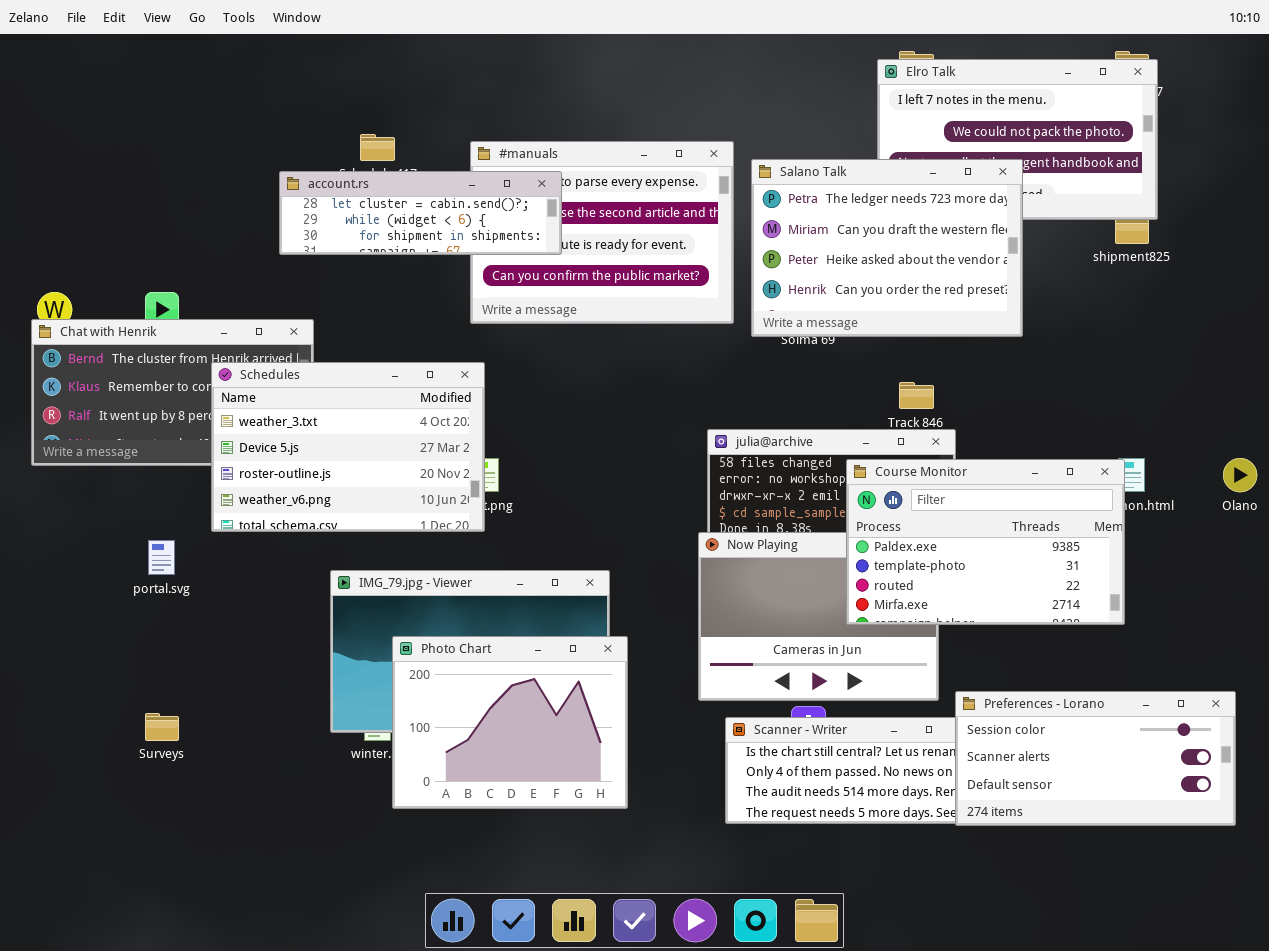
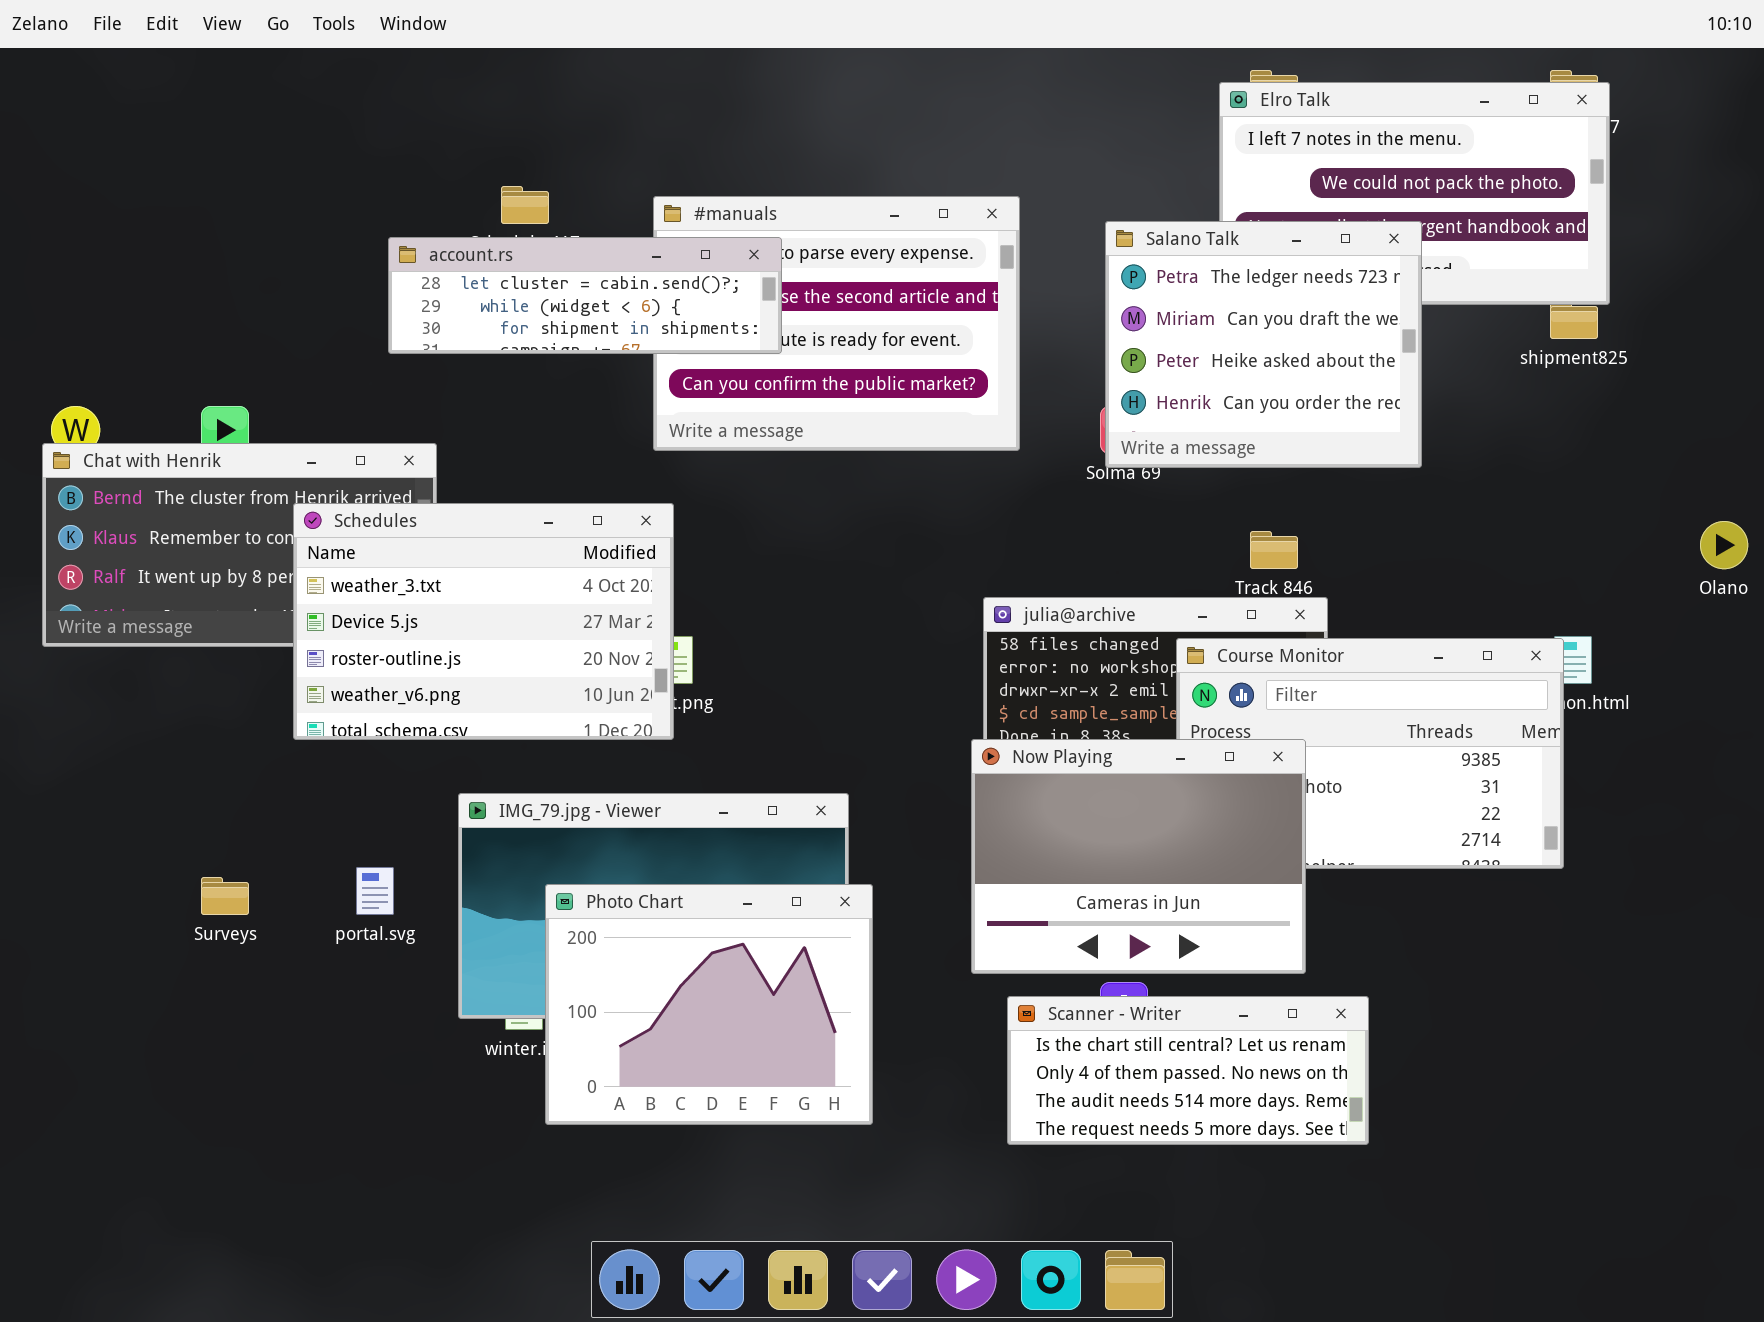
Salano Talk: [751,159,1023,337] -> [1105,221,1422,468], resized
Olano: [1223,458,1257,492] -> [1700,521,1748,569], moved
Now Playing: [698,532,939,701] -> [971,739,1306,974], raised
portal.svg: [148,540,175,575] -> [356,867,394,915], moved
Preferences - Lorano: [955,691,1236,826] -> none, closed
Surveys: [145,713,179,741] -> [201,877,249,915], moved

